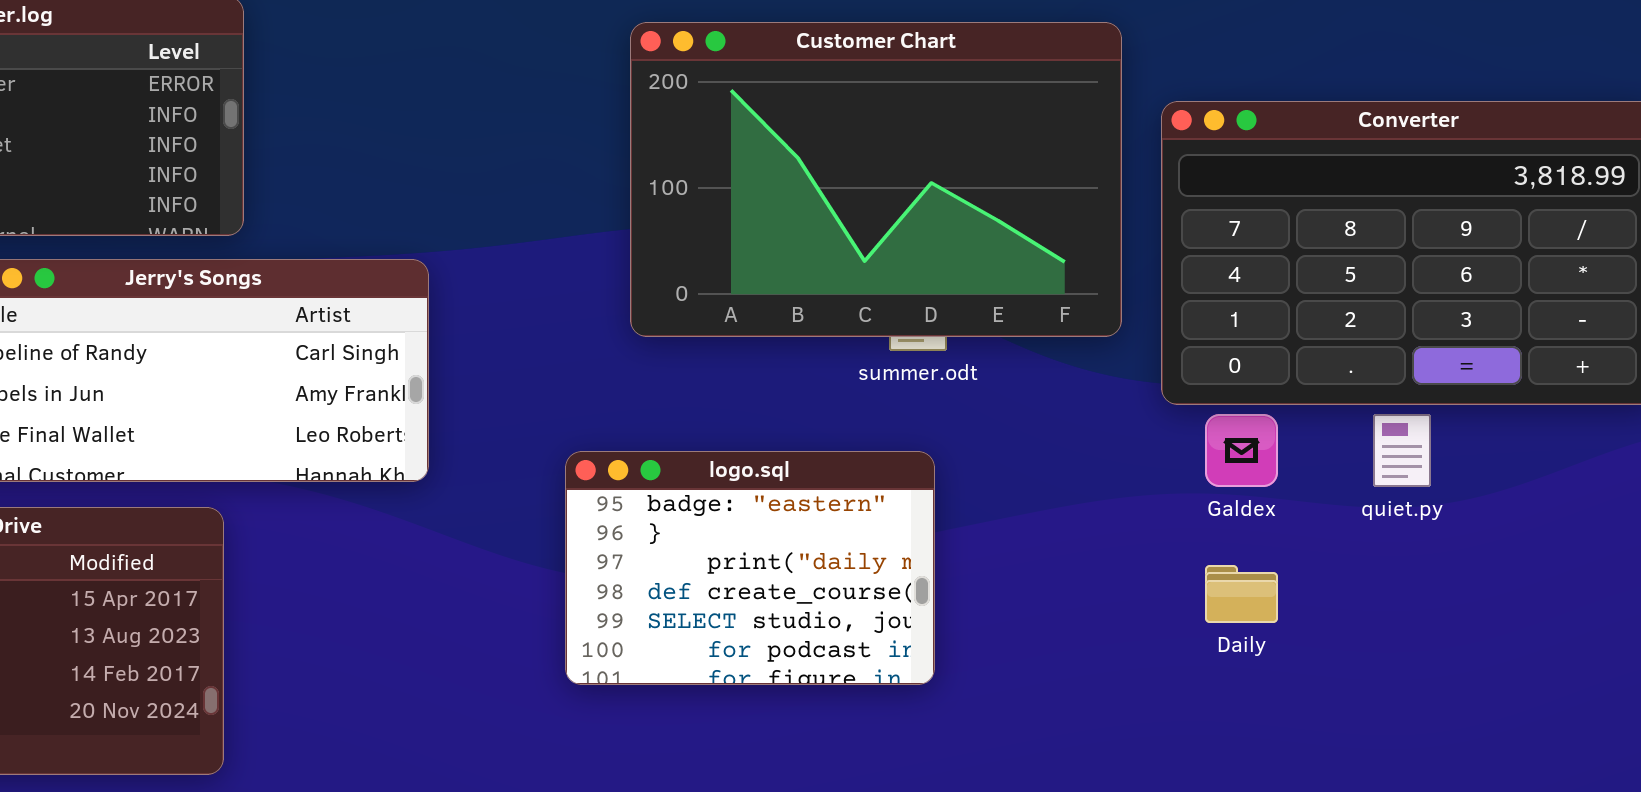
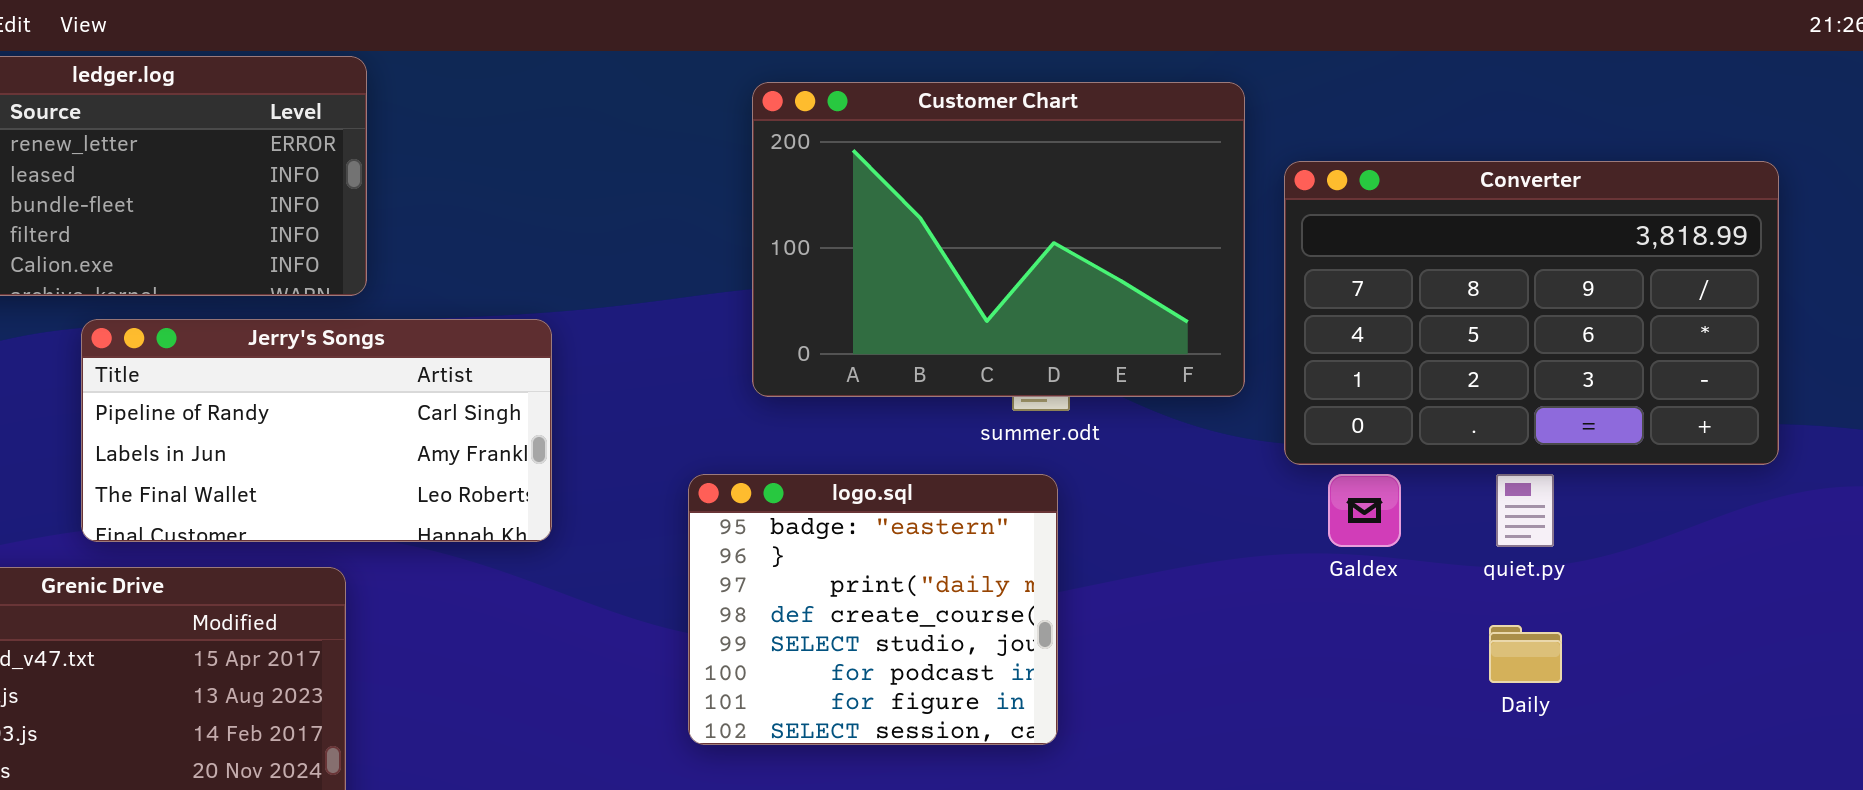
logo.sql: [565,451,935,685] -> [688,474,1058,745], resized
Daily: [1205,565,1278,623] -> [1489,625,1562,683], moved

